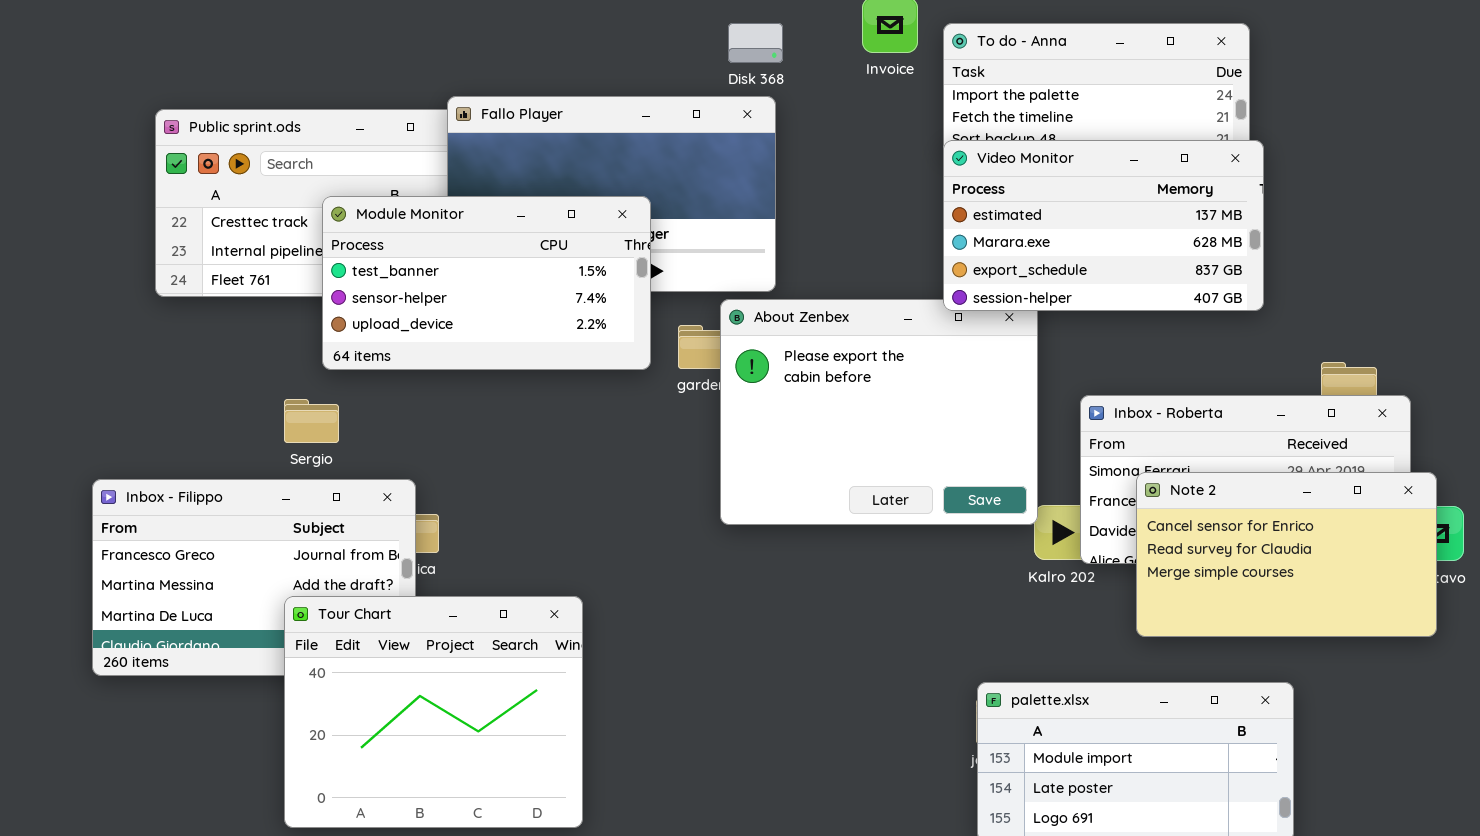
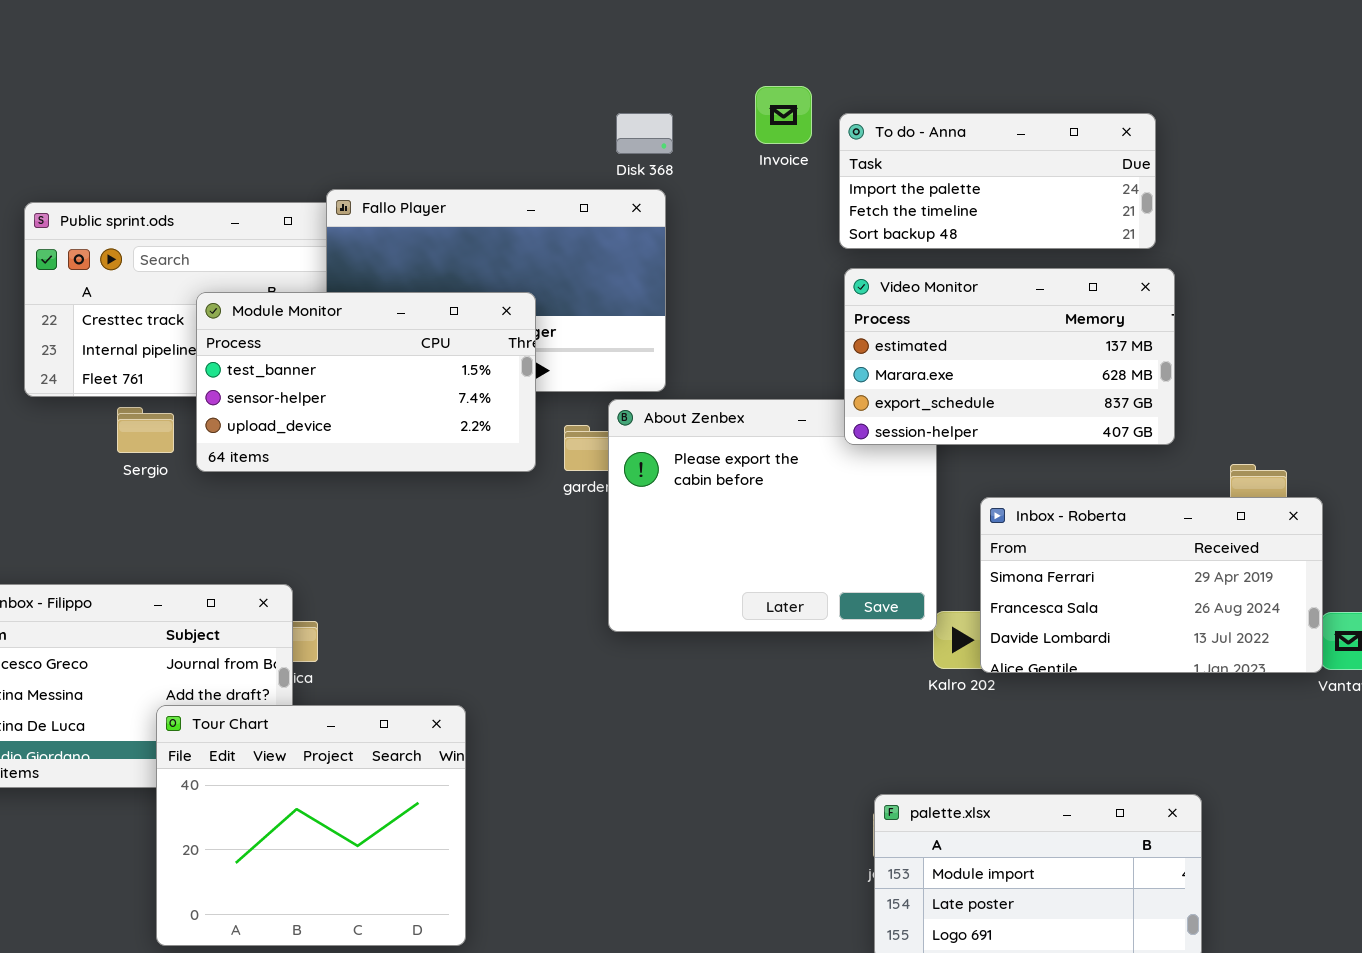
Video Monitor: [943,140,1264,311] -> [844,268,1175,445], moved
Sergio: [284,399,339,443] -> [117,407,174,453], moved
Note 2: [1136,472,1437,637] -> none, closed

